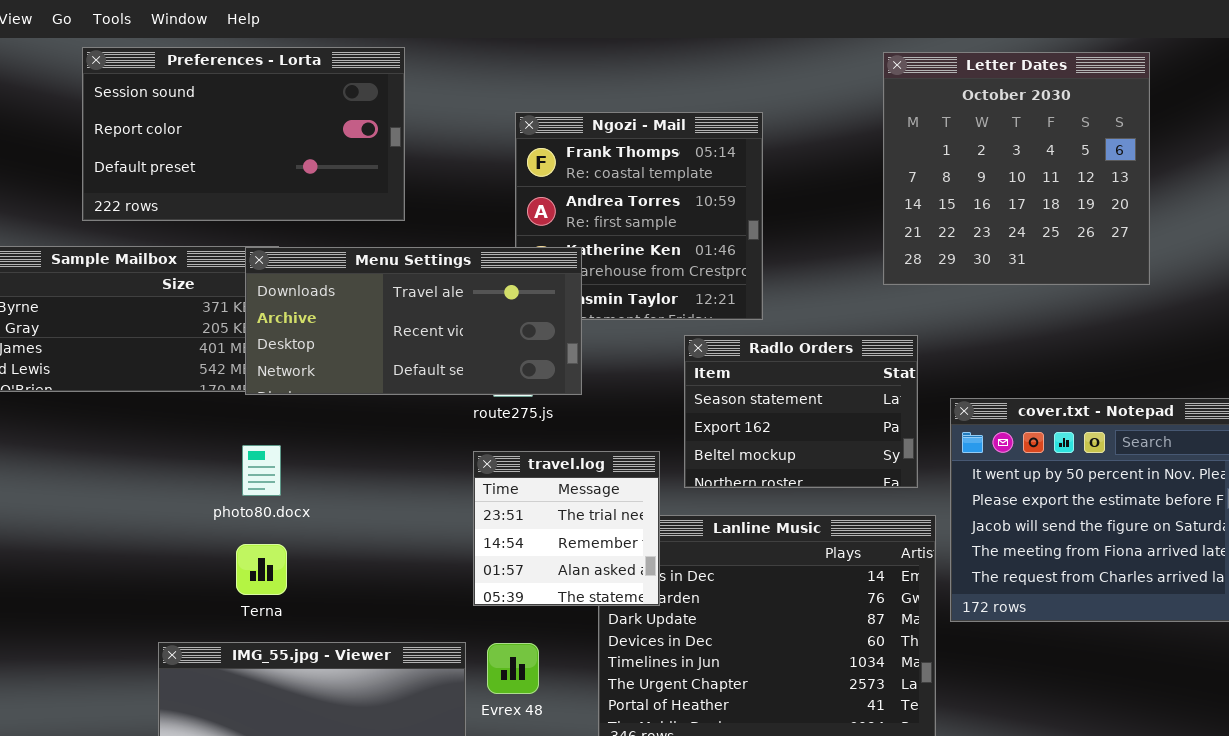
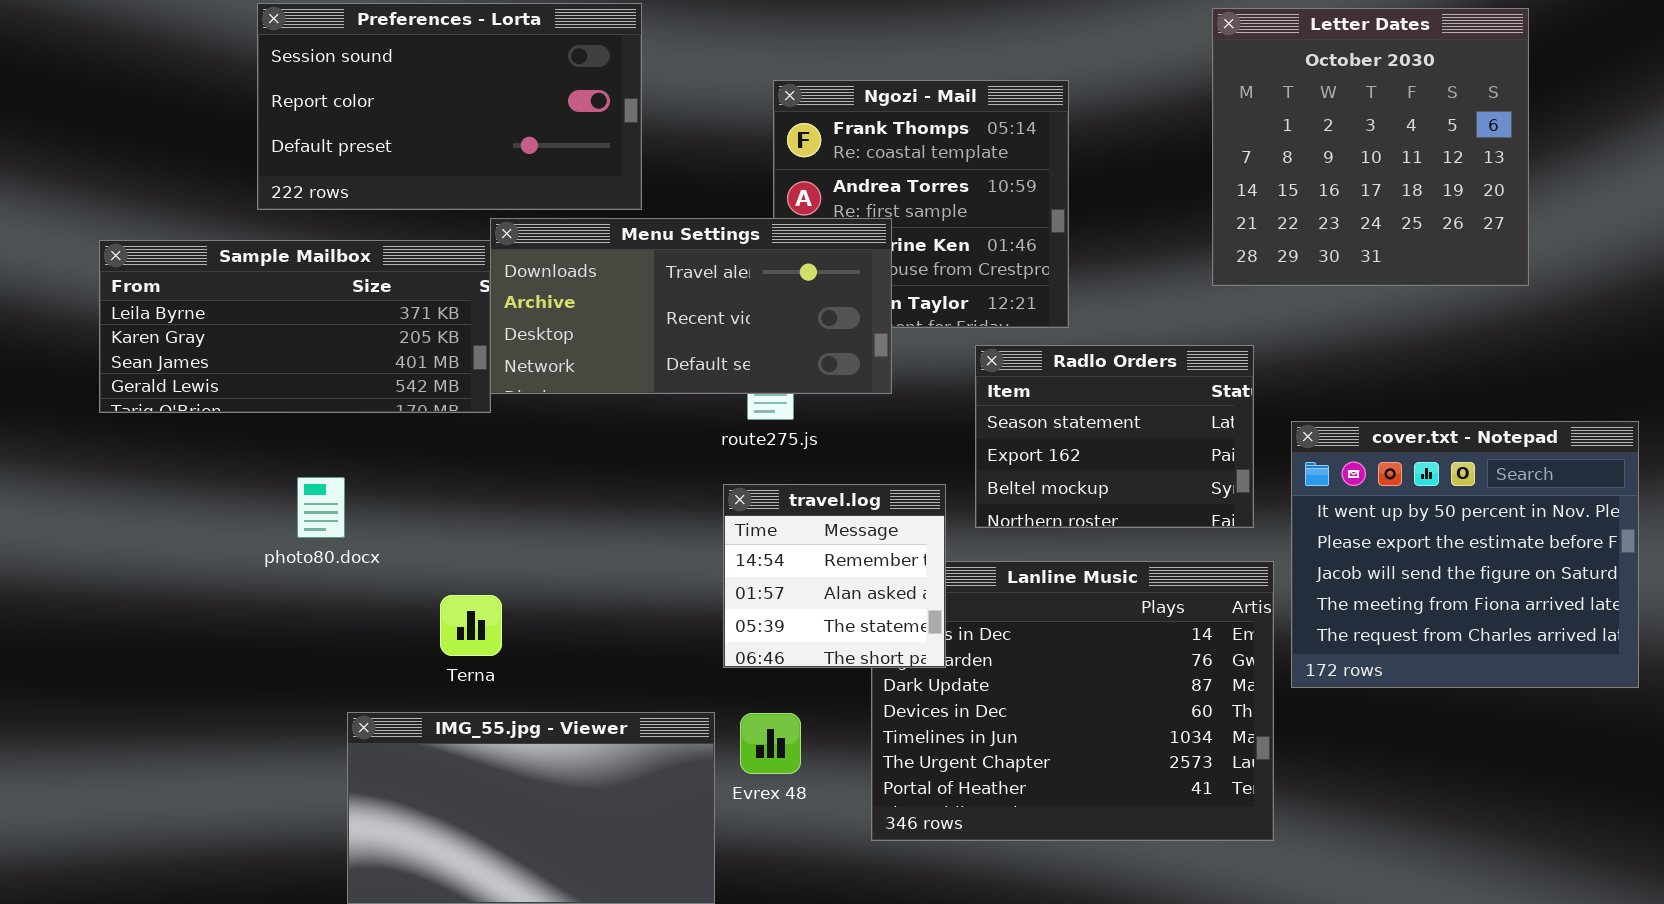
Menu Settings: [245,247,582,395] -> [490,218,892,394], moved
photo80.docx: [242,445,281,496] -> [297,477,345,538], moved
travel.log: [473,451,660,606] -> [723,484,946,668], scrolled down 1 row

